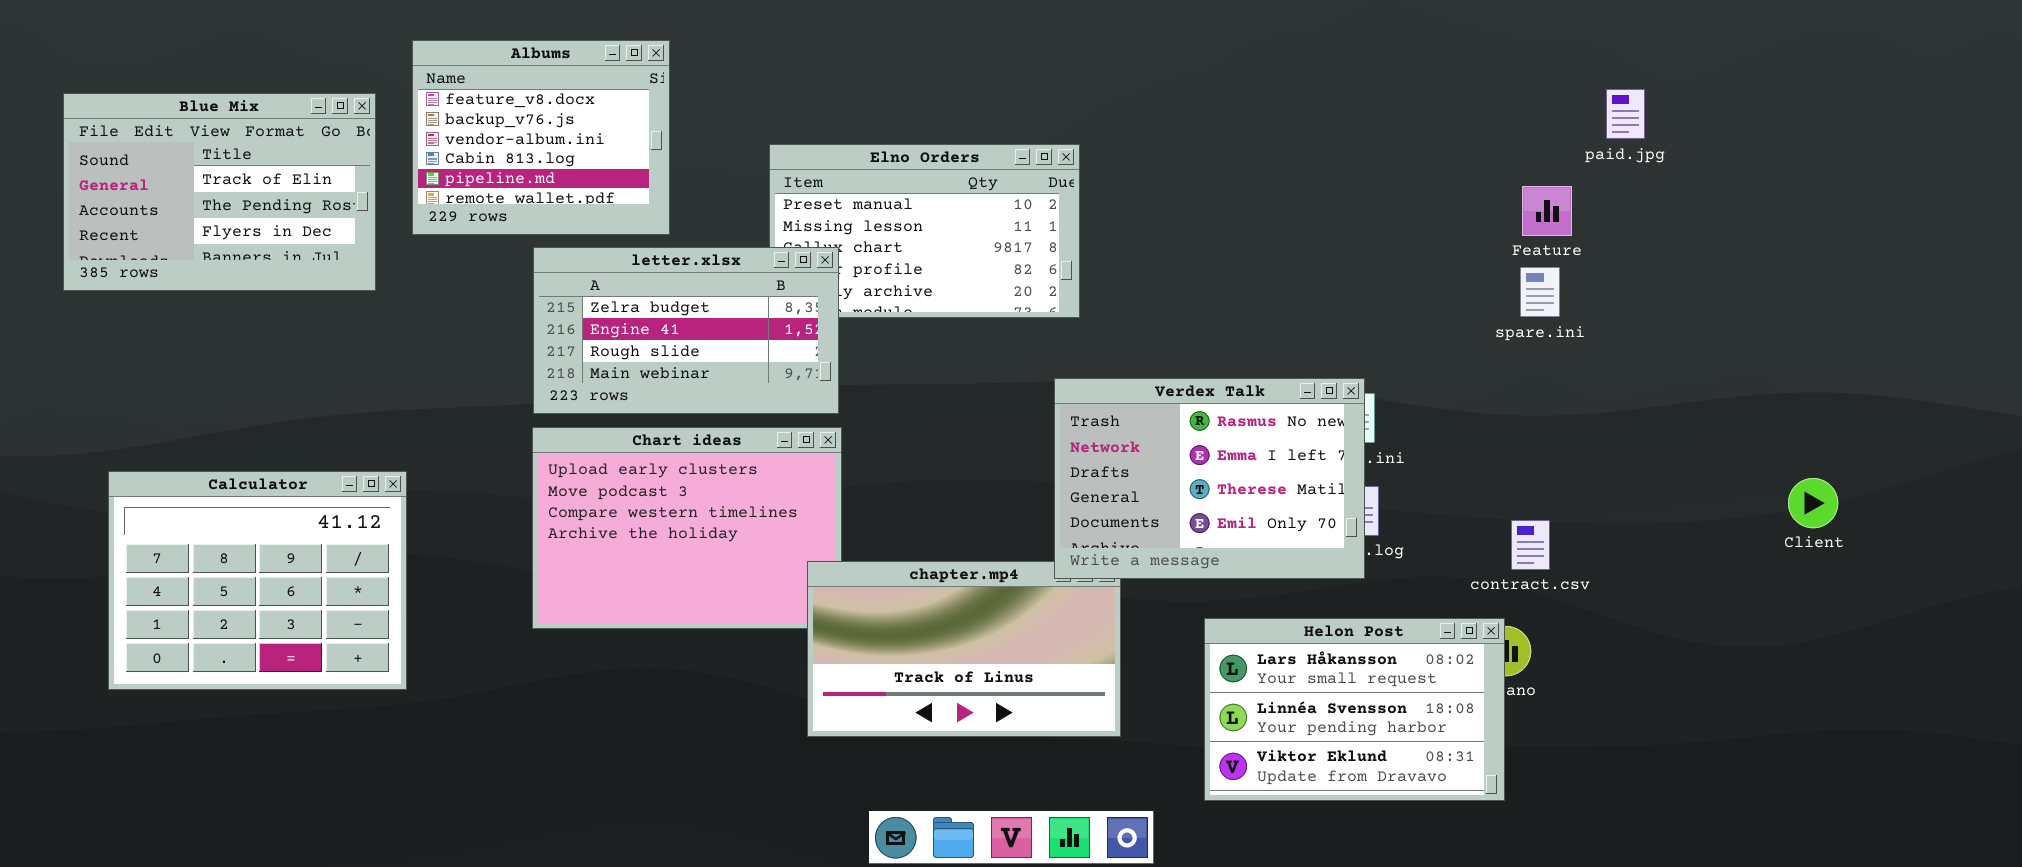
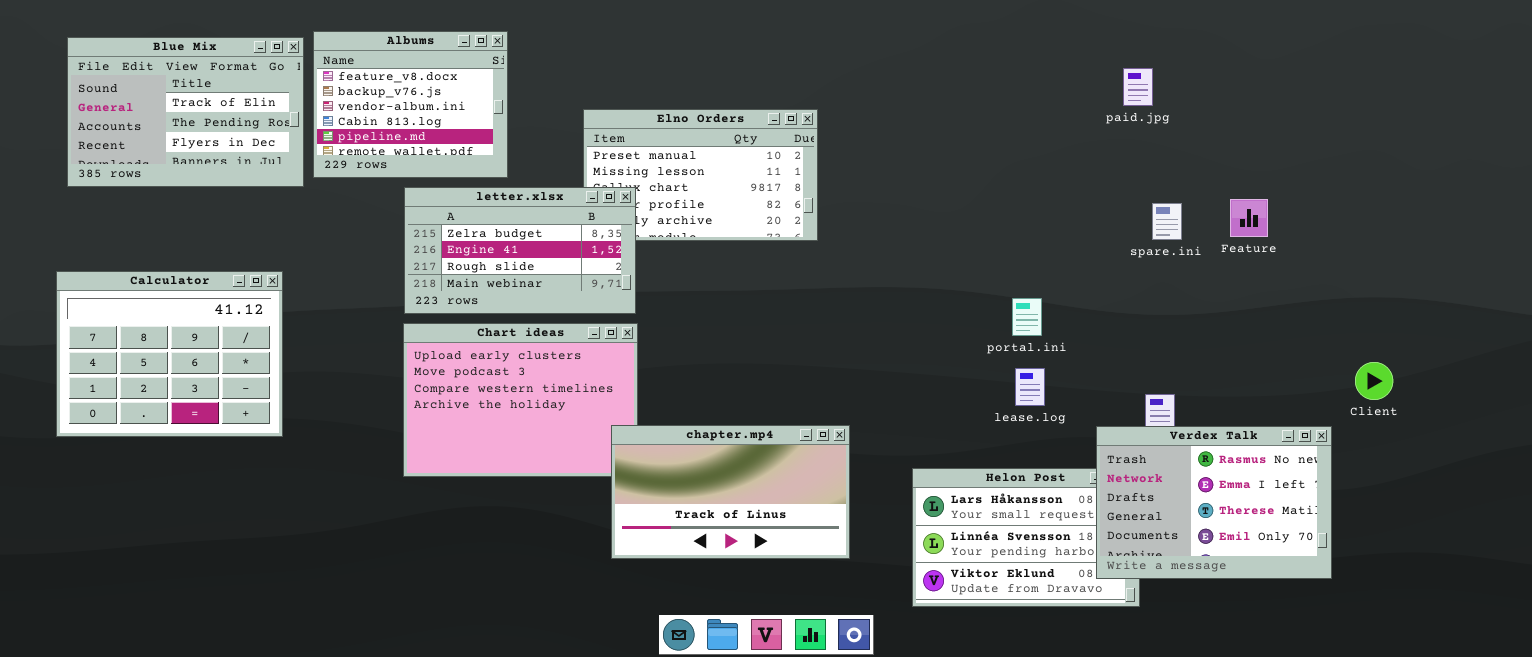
paid.jpg: [1606,89,1645,139] -> [1123,68,1153,106], moved
Blue Mix: [63,93,376,291] -> [67,37,304,187], moved
Feature: [1522,186,1572,236] -> [1230,199,1268,237], moved
Verdex Talk: [1054,378,1365,579] -> [1096,426,1332,579], moved
Calculator: [108,471,407,690] -> [56,271,283,437], moved

